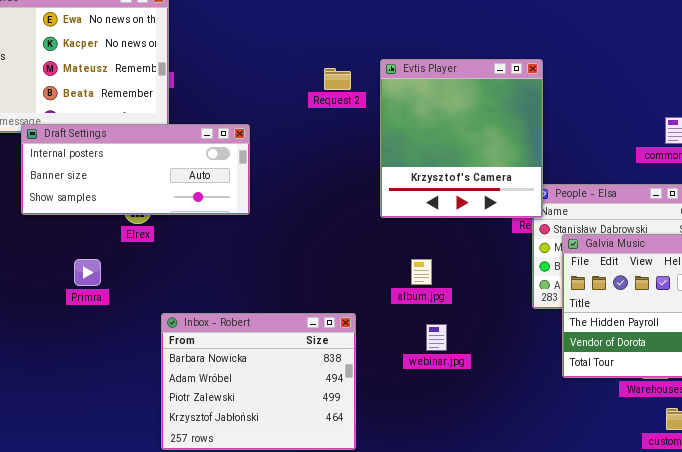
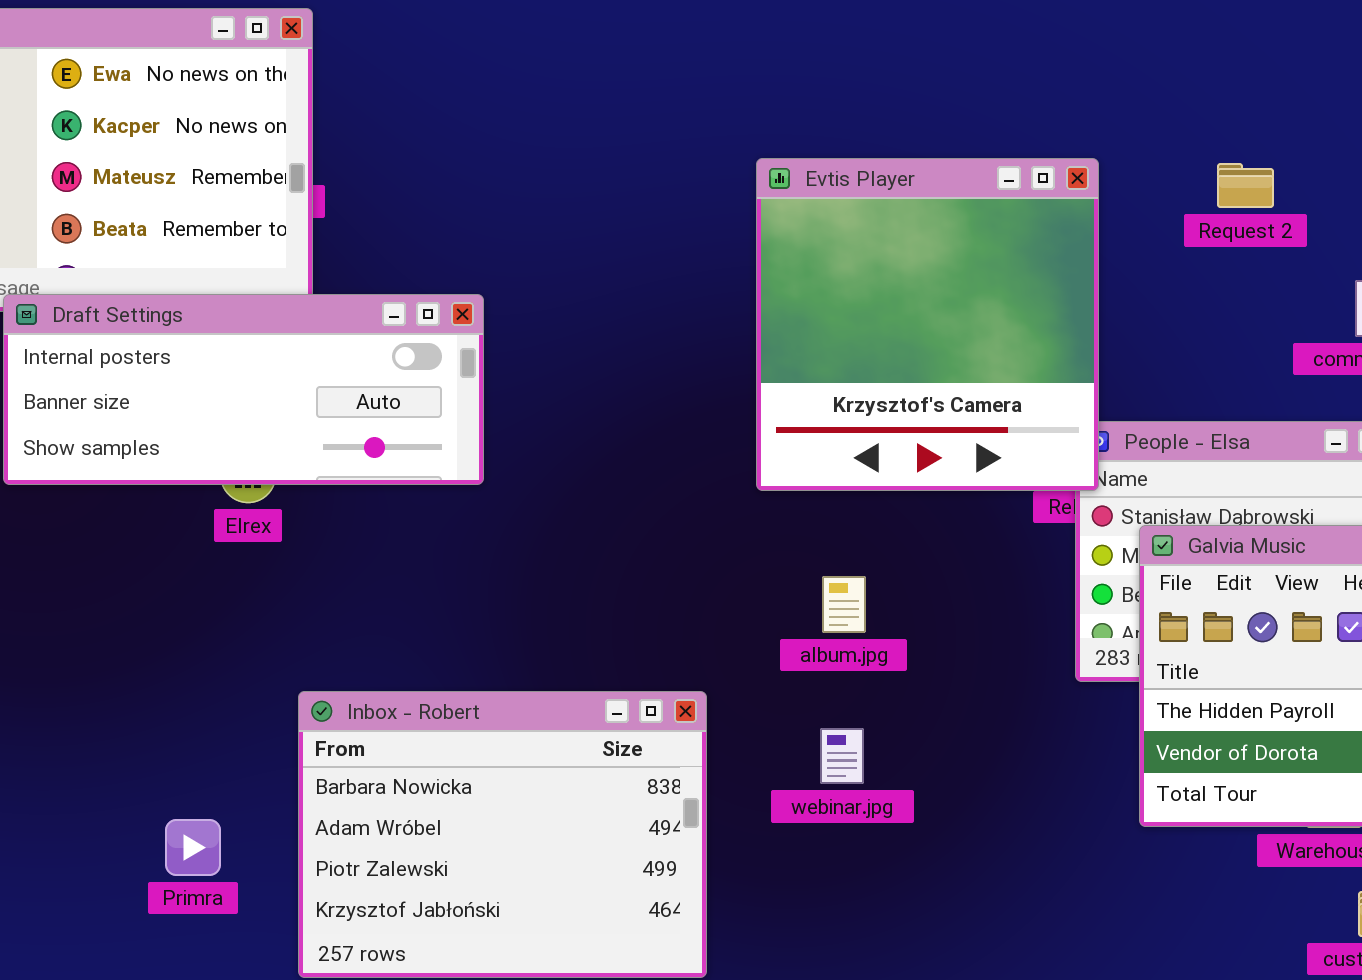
Request 2: [324,68,351,90] -> [1217,163,1274,208], moved
Primra: [74,259,101,286] -> [165,819,221,876], moved
webinar.jpg: [426,324,447,351] -> [820,728,864,784], moved

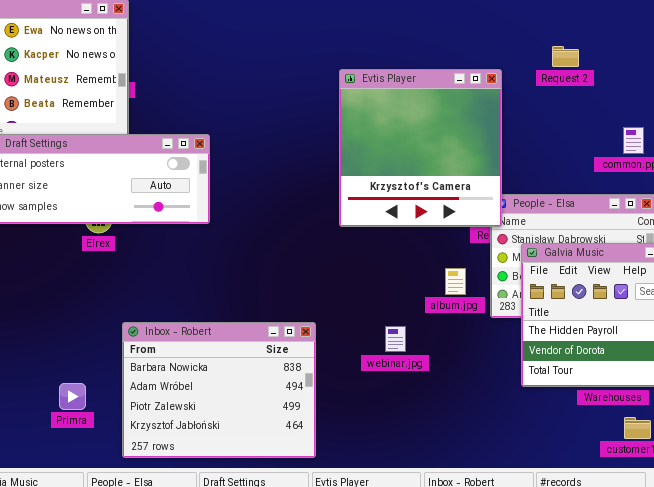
Request 2: [1217,163,1274,208] -> [552,46,579,67], moved
album.jpg: [822,576,866,633] -> [445,268,466,295], moved
webinar.jpg: [820,728,864,784] -> [385,326,406,352], moved

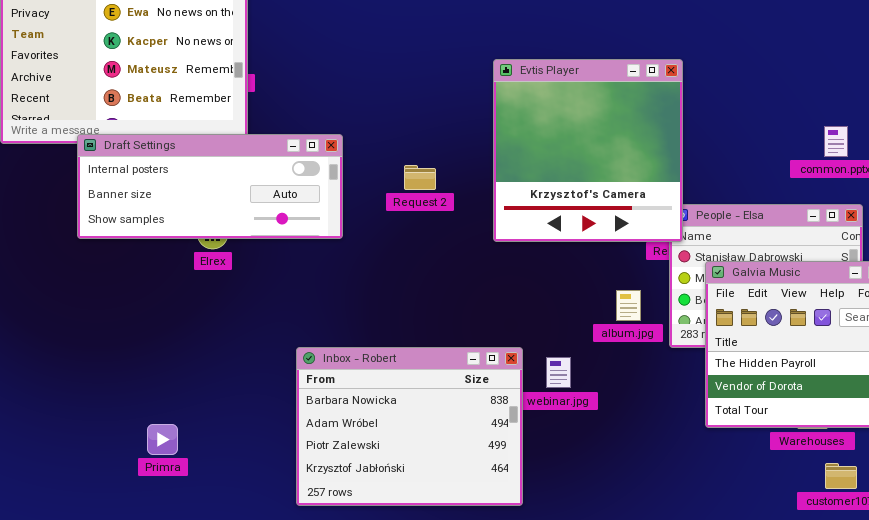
Request 2: [552,46,579,67] -> [404,165,436,190], moved
Inbox - Robert: [122,322,316,458] -> [296,347,523,506], moved
Primra: [59,383,86,410] -> [147,424,178,455], moved

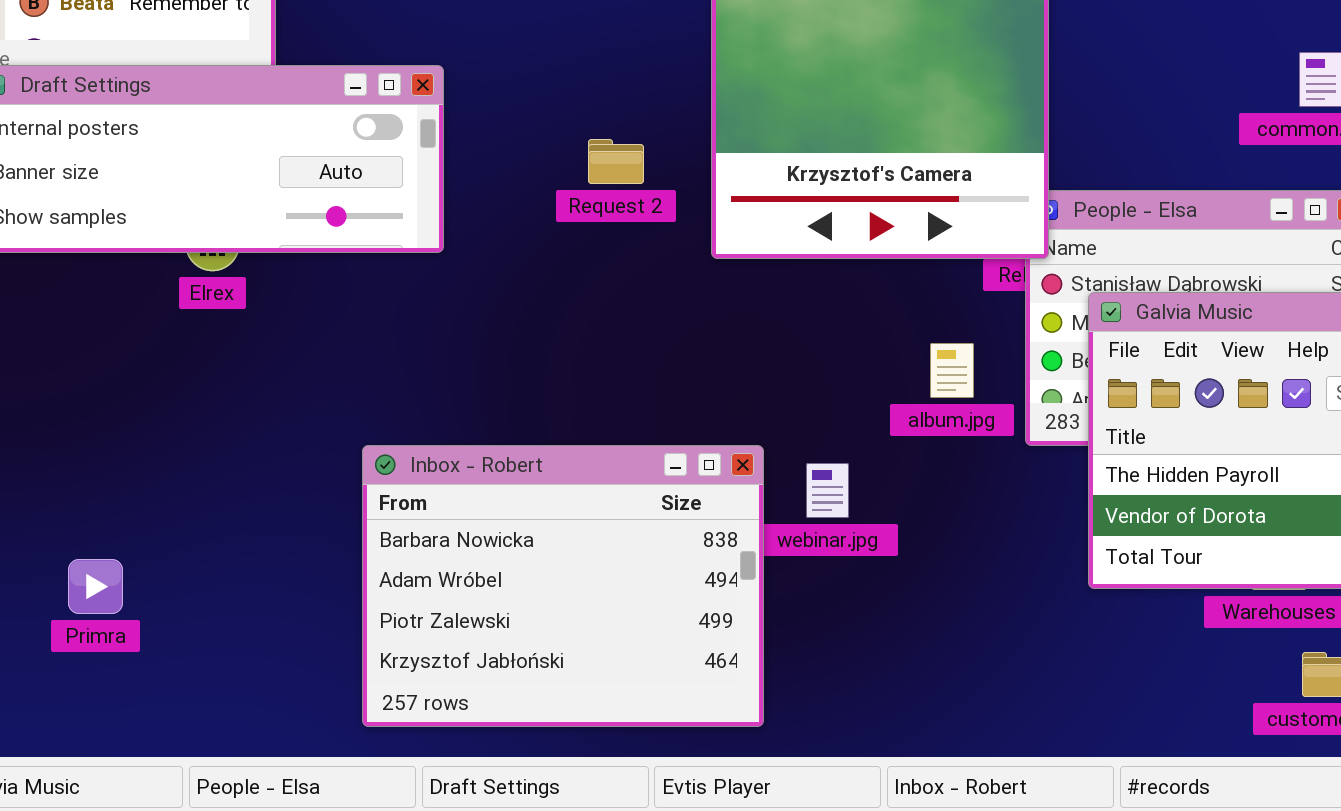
Request 2: [404,165,436,190] -> [588,139,644,184], moved
Primra: [147,424,178,455] -> [68,559,123,614], moved

